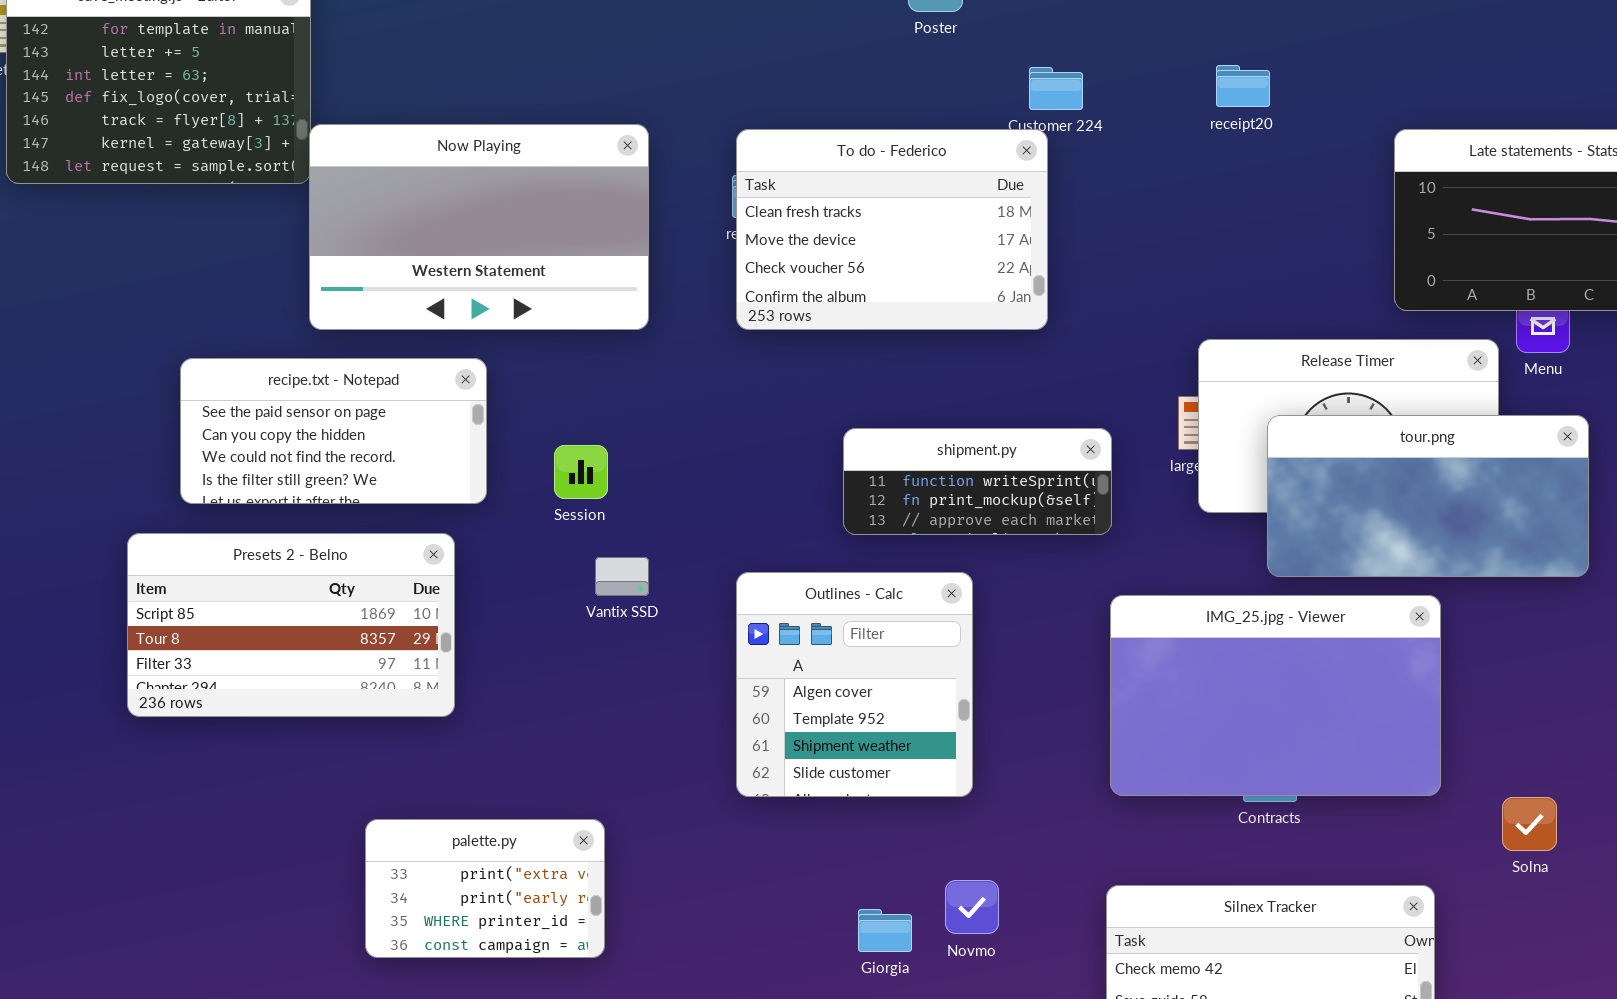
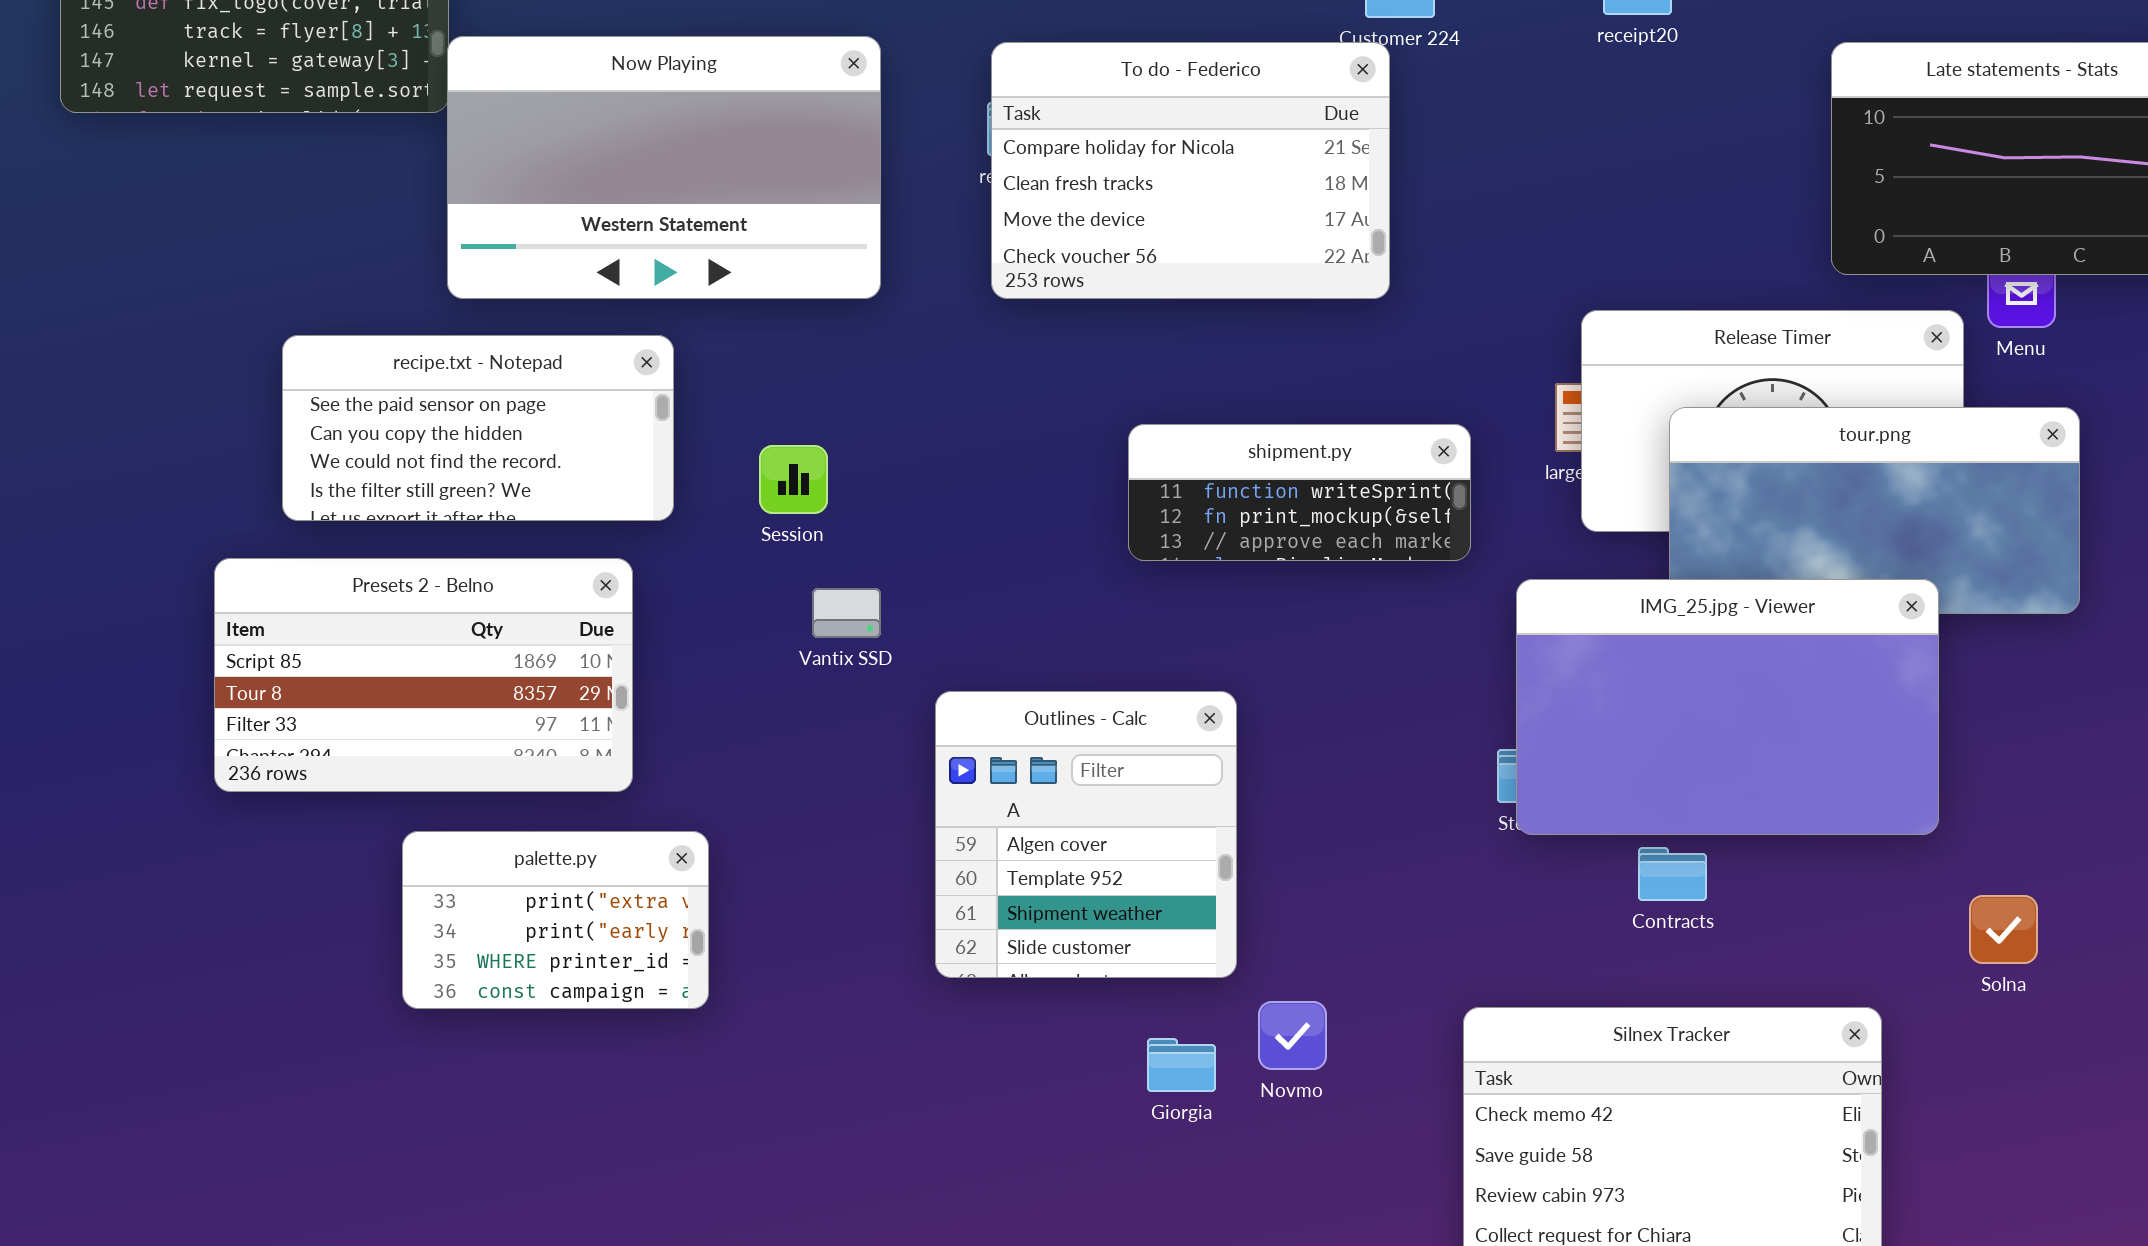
To do - Federico: [736,129,1048,330] -> [991,42,1390,299], scrolled up 1 row
Outlines - Calc: [736,572,973,797] -> [935,691,1237,978], moved
IMG_25.jpg - Viewer: [1110,595,1441,796] -> [1516,579,1939,835], moved
palette.py: [365,819,605,958] -> [402,831,709,1009], moved

